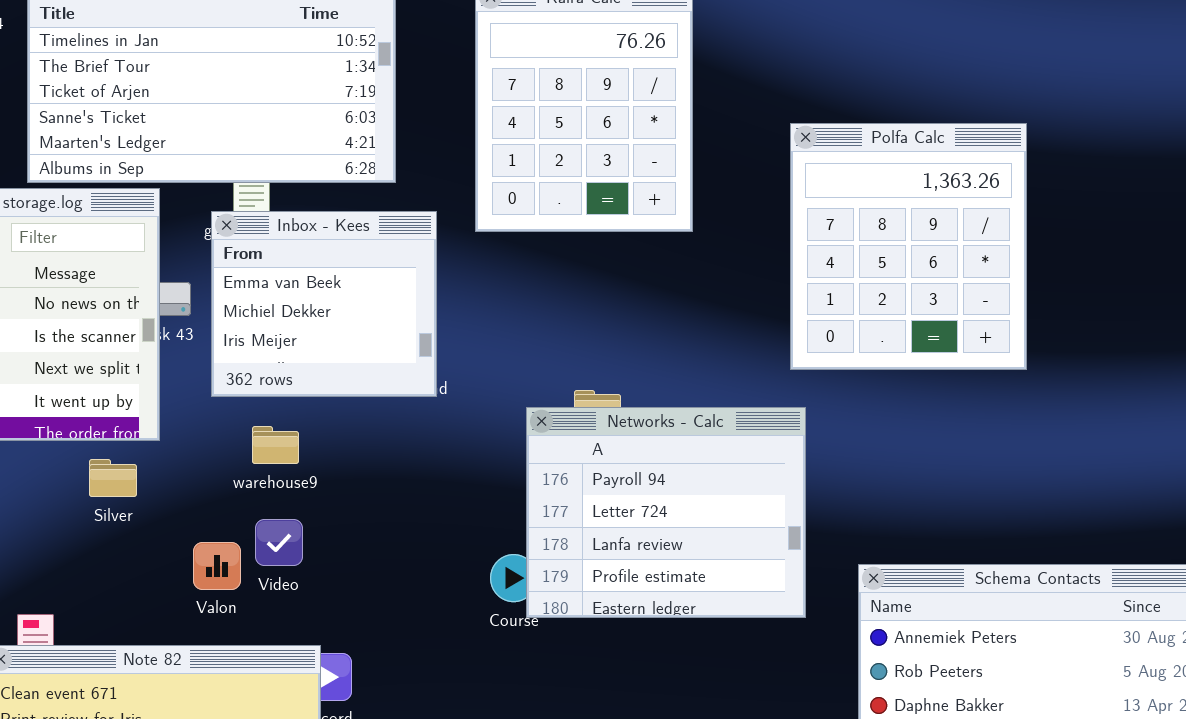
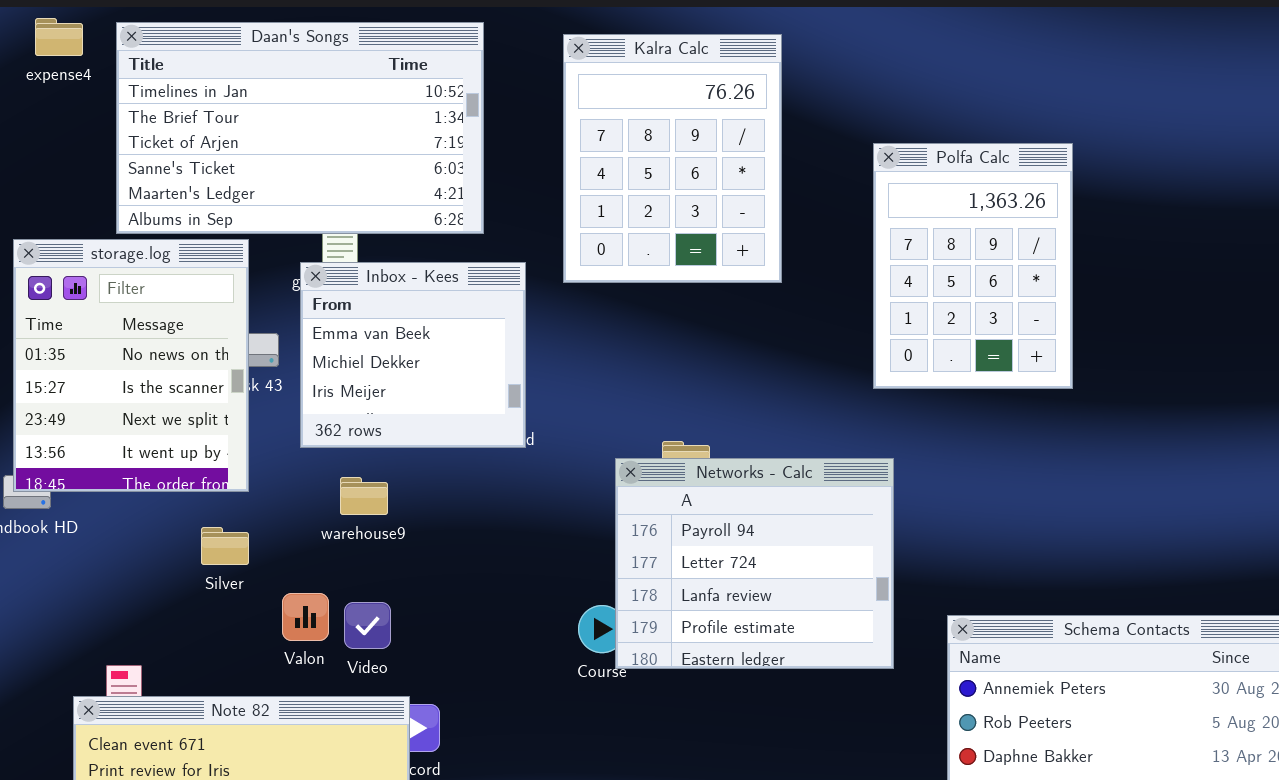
Polfa Calc: [790,123,1027,370] -> [873,143,1073,389], moved, resized
Silver: [89,459,137,497] -> [201,527,249,565], moved
Video: [255,519,303,566] -> [344,602,391,649], moved

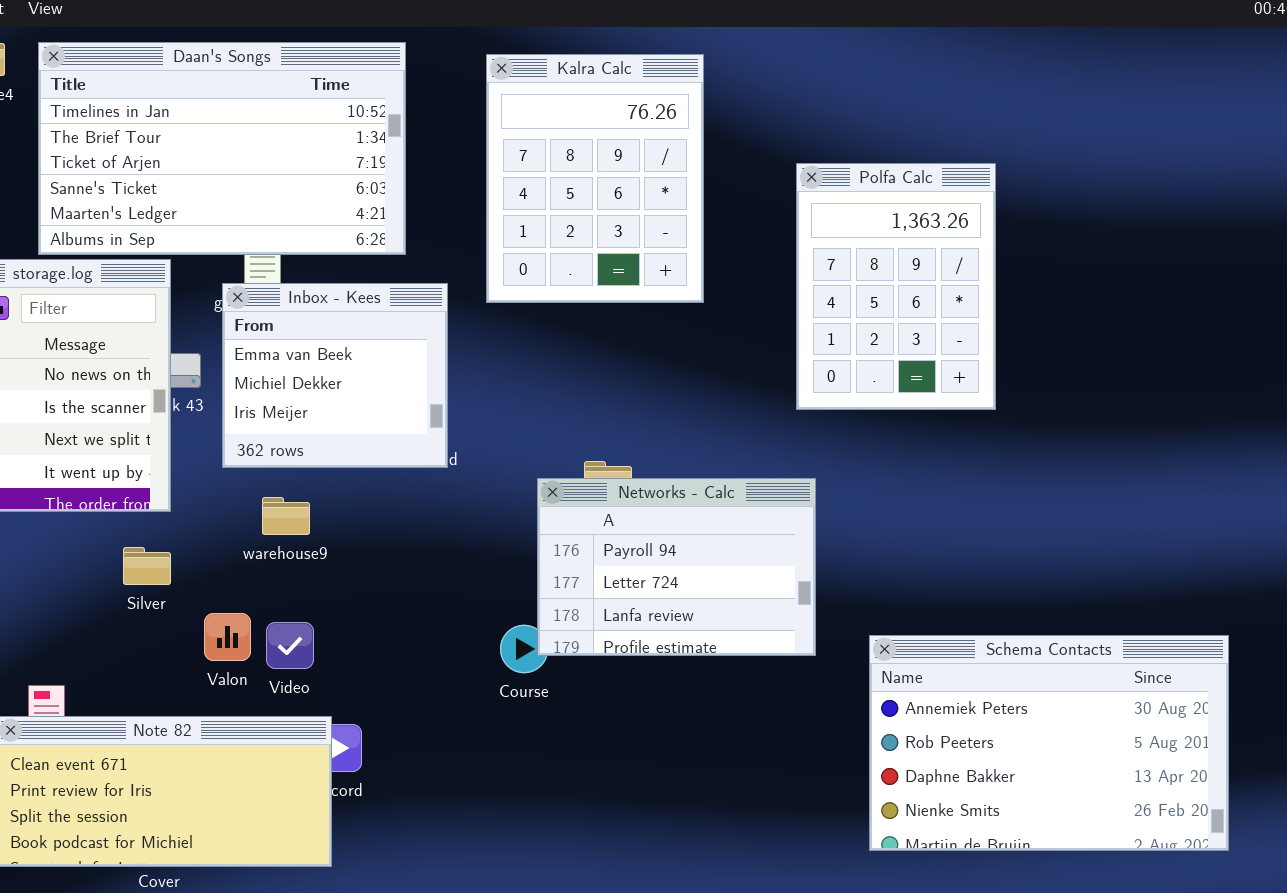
Networks - Calc: [615,458,894,669] -> [537,478,816,656], resized

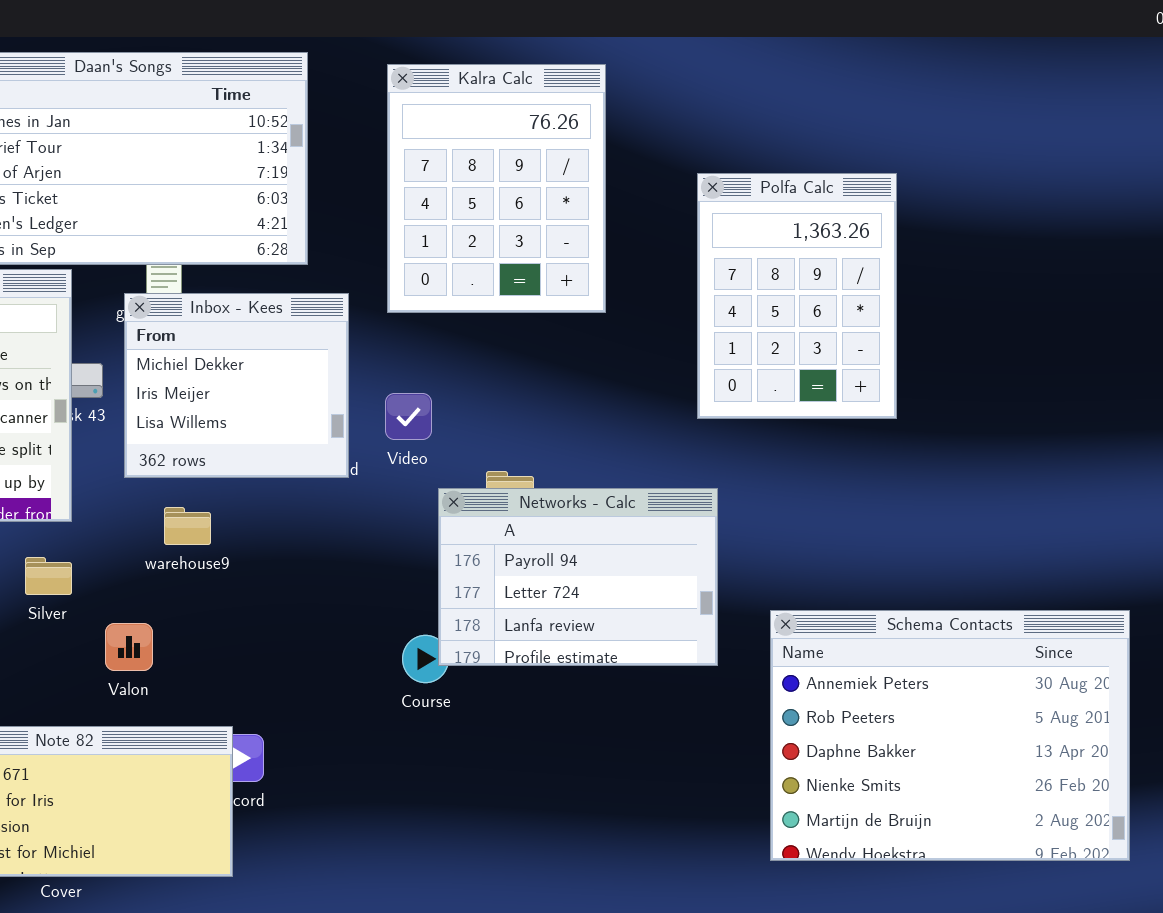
Inbox - Kees: [222,283,448,468] -> [124,293,349,478], scrolled down 1 row
Video: [266,622,314,669] -> [385,393,432,440], moved
Schema Contacts: [869,635,1229,851] -> [770,610,1130,861], resized

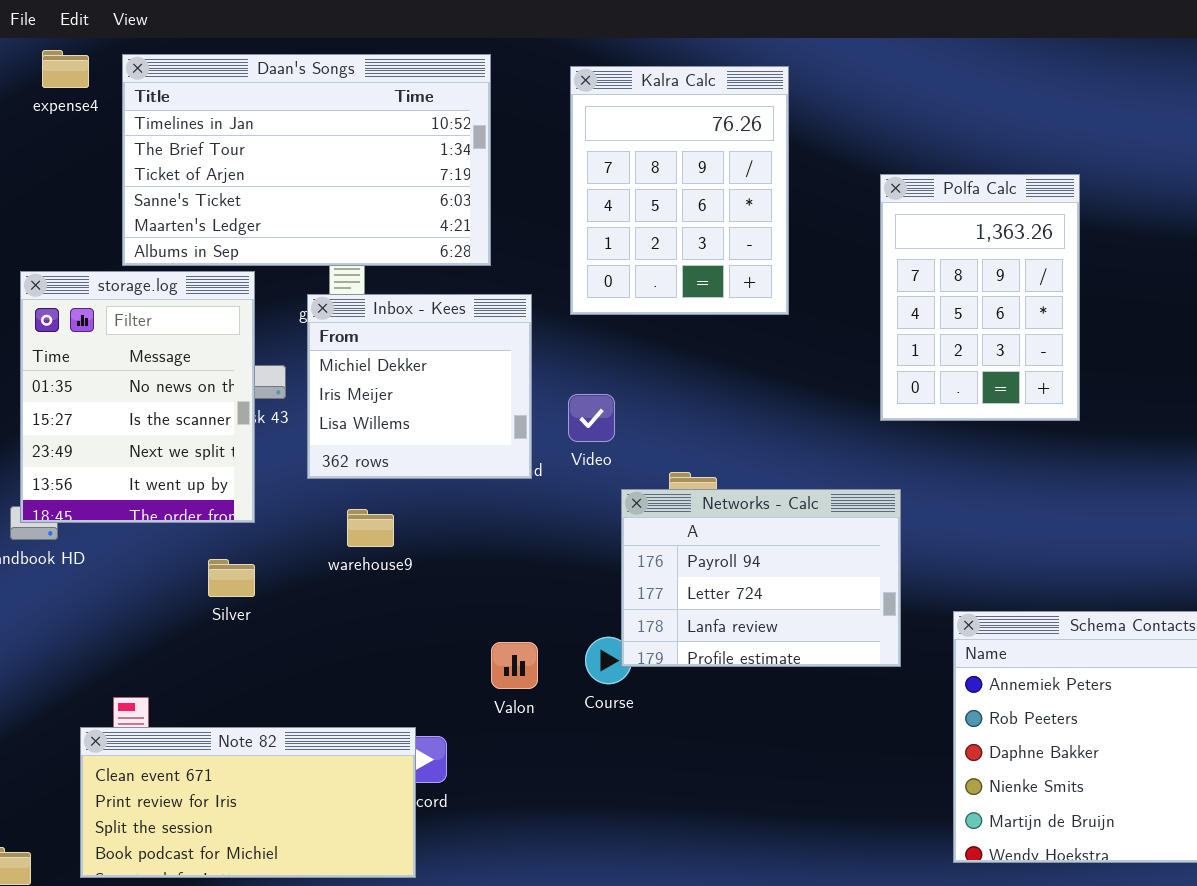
Valon: [105,623,153,671] -> [491,642,538,689], moved

